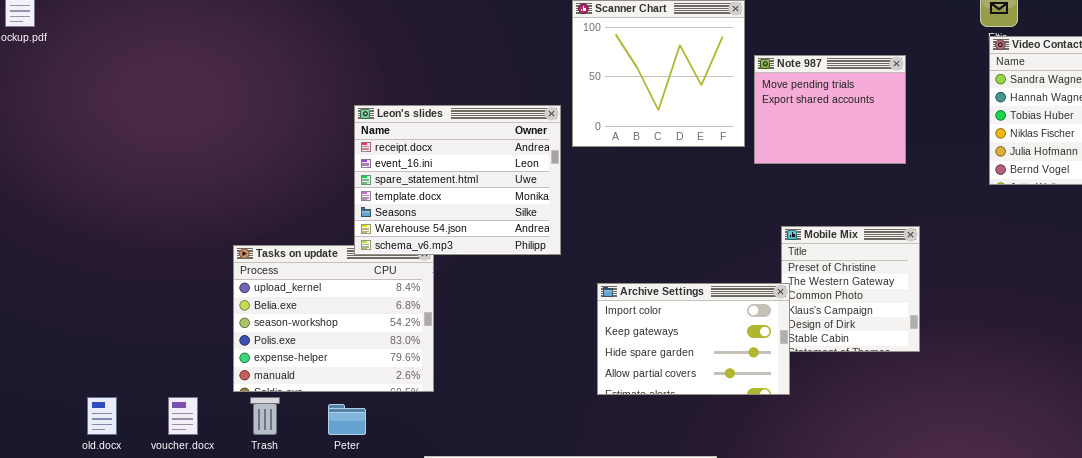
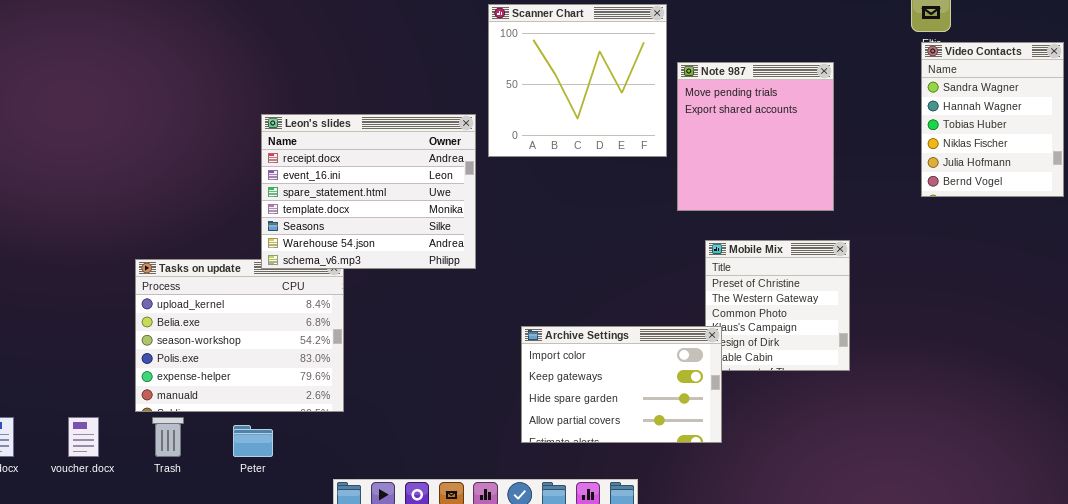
Note 987: [754,55,906,164] -> [677,62,834,211], resized
Archive Settings: [597,283,790,395] -> [521,326,722,443], moved

